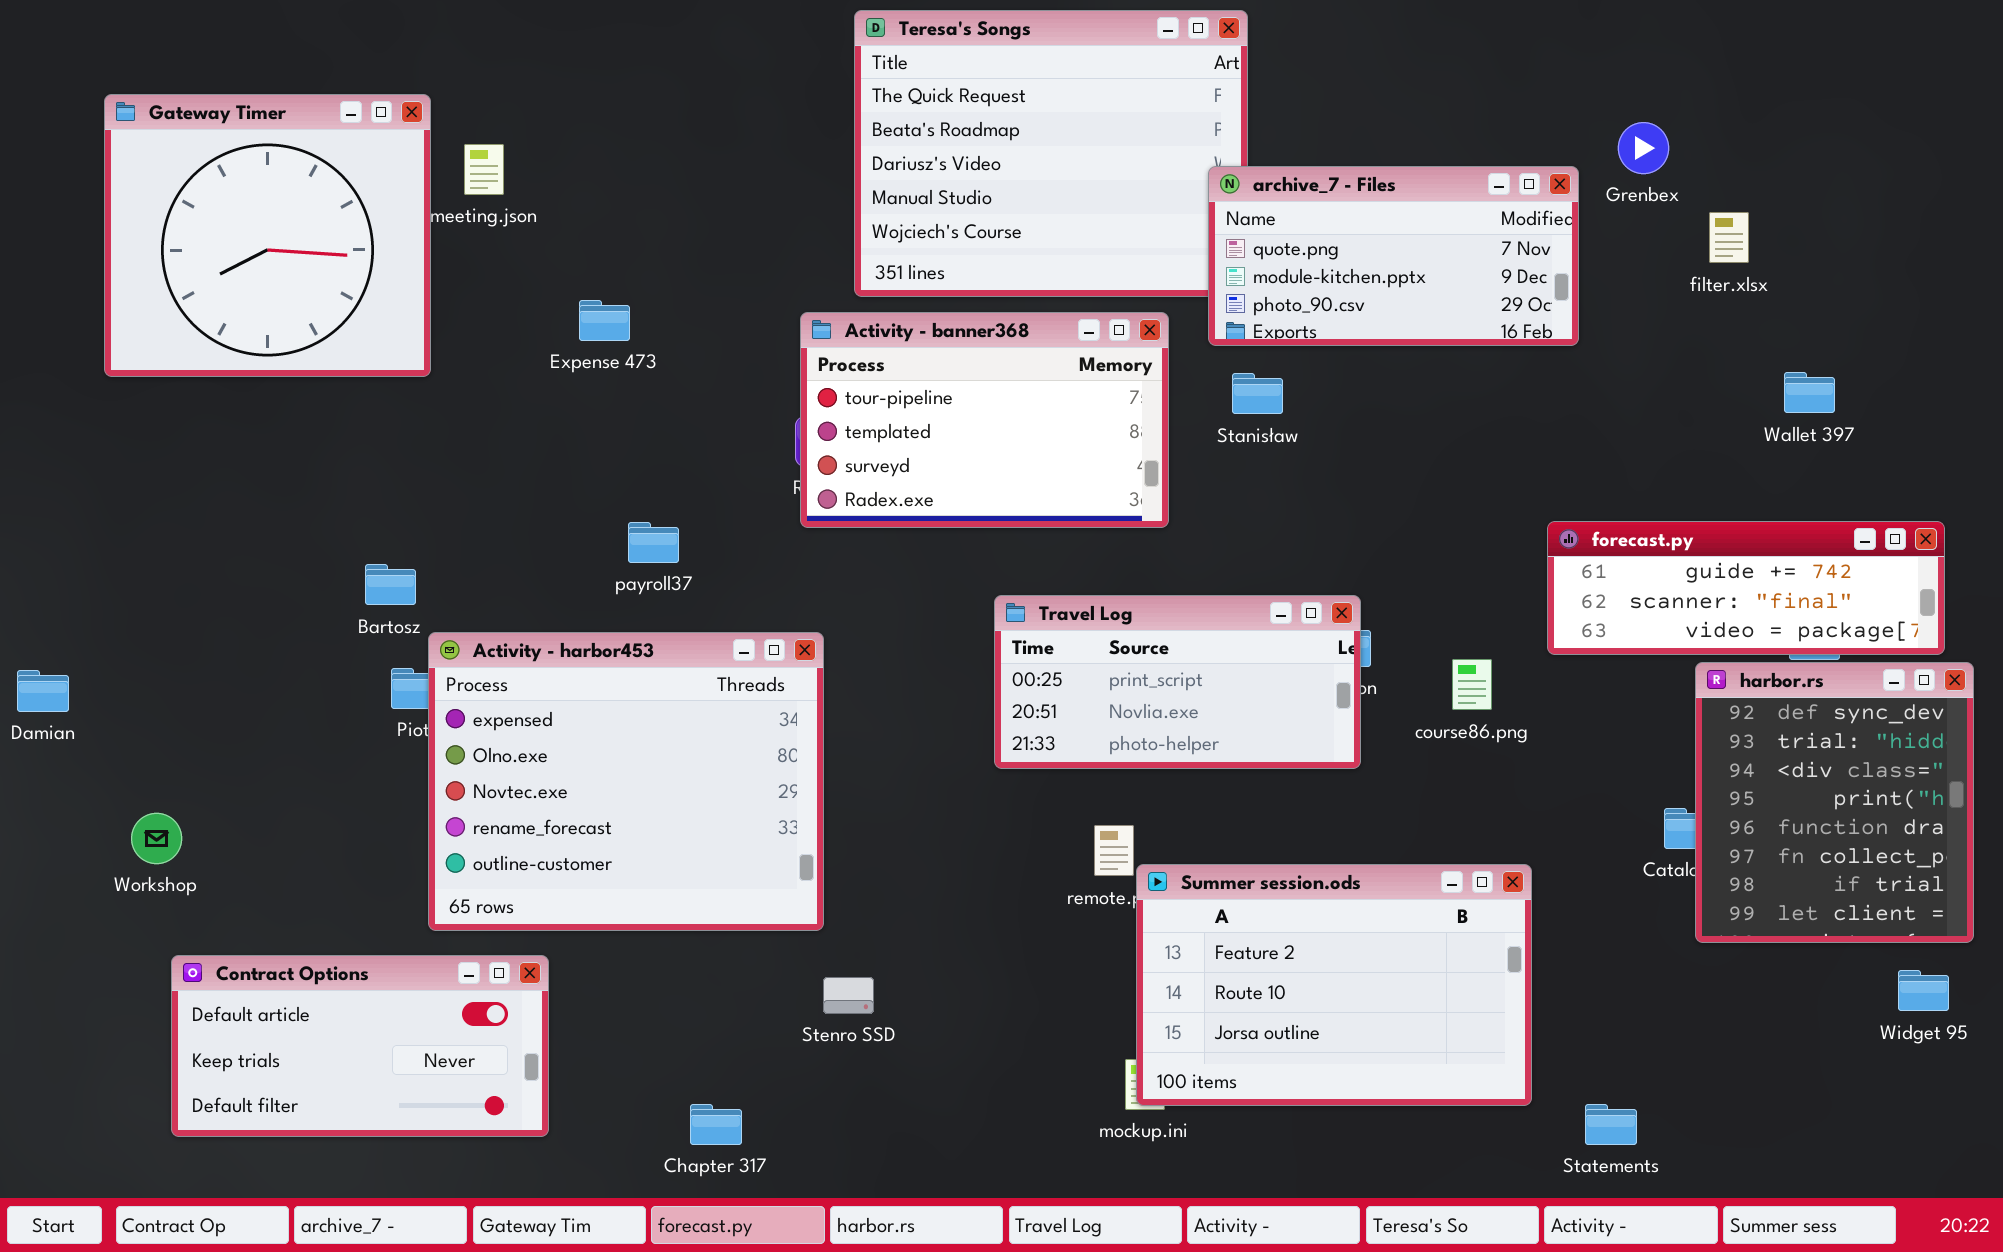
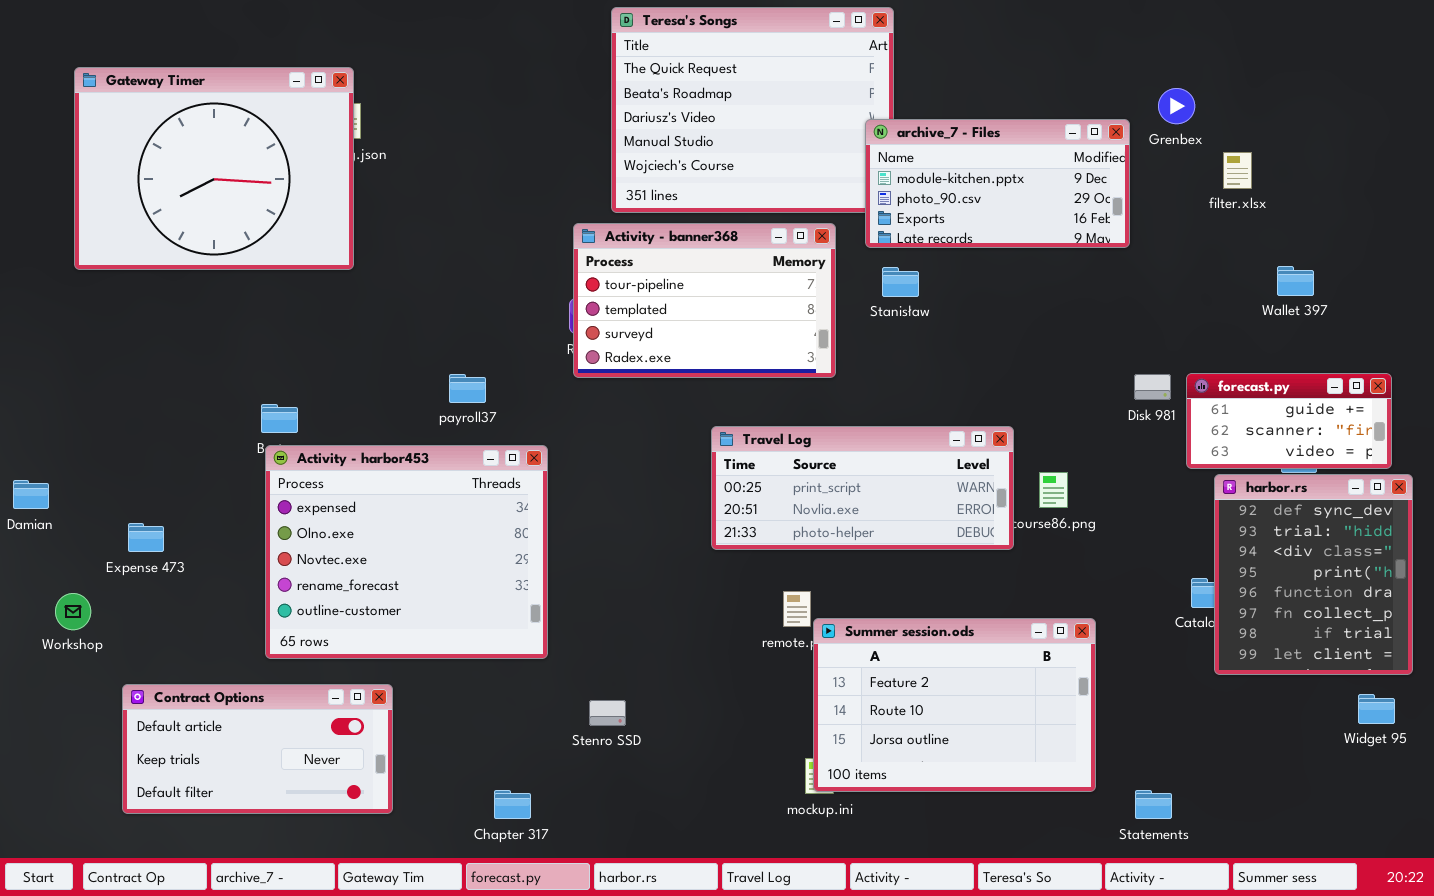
Gateway Timer: [104,94,431,377] -> [74,67,354,270], resized
archive_7 - Files: [1208,166,1579,346] -> [865,119,1130,248], scrolled down 1 row
Expense 473: [579,300,630,341] -> [128,523,164,552], moved
forecast.py: [1547,521,1945,655] -> [1186,373,1392,469], resized
Travel Log: [994,595,1361,769] -> [711,426,1014,550], resized
Activity - harbor453: [428,632,824,931] -> [265,445,548,659], moved
Workshop: [131,813,182,864] -> [55,593,91,630], moved

